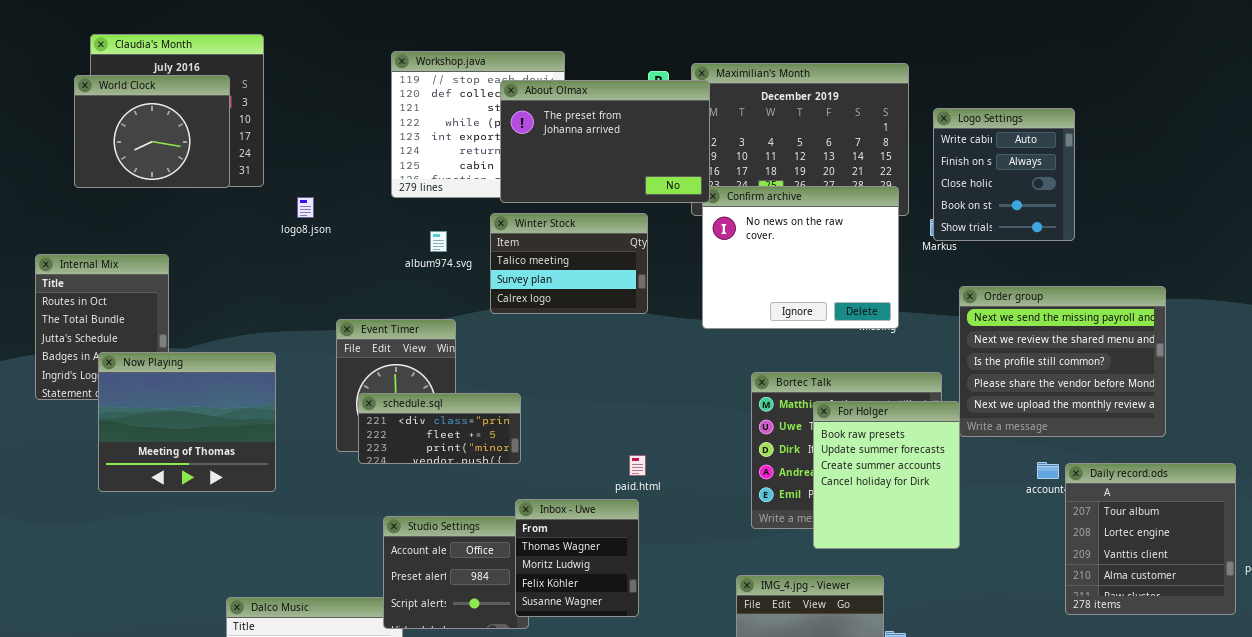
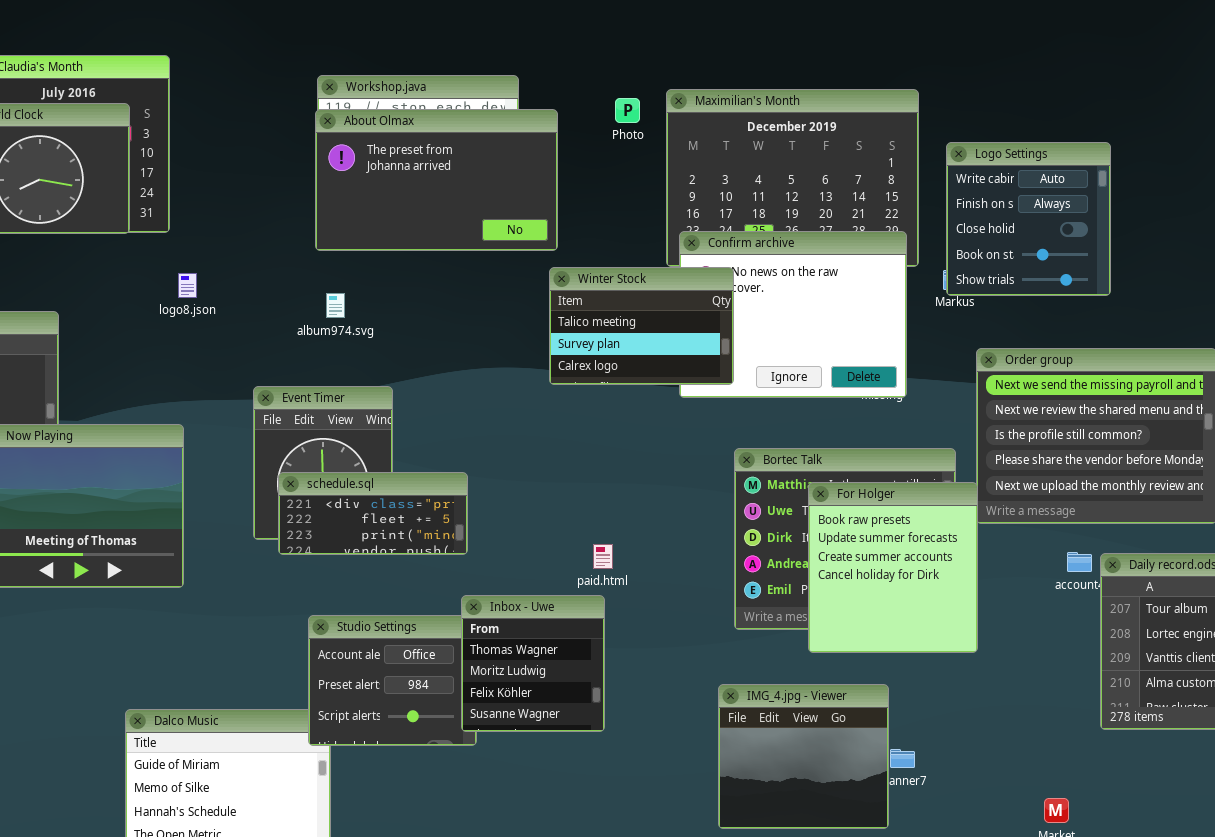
About Olmax: [500,80,710,203] -> [315,109,558,251], moved
logo8.json: [297,197,314,218] -> [178,273,197,298], moved
Winter Stock: [490,213,648,314] -> [549,267,734,385], moved
album974.svg: [430,231,447,252] -> [326,293,345,318], moved

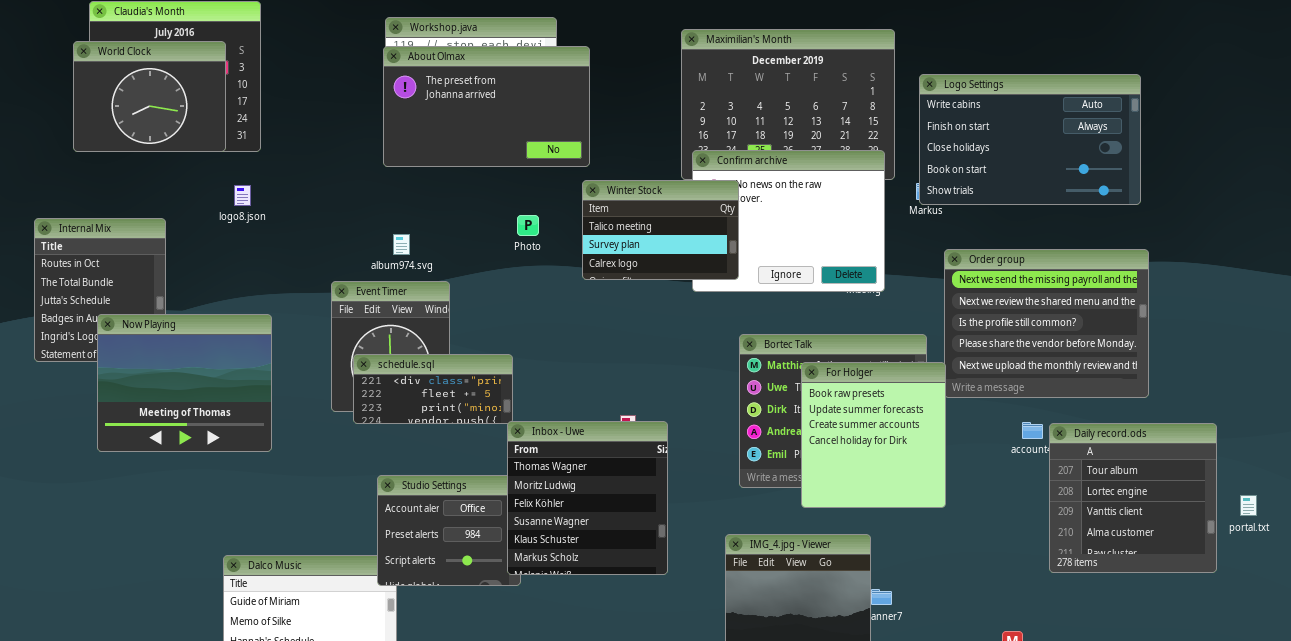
Photo: [615,98,640,123] -> [517,215,539,236], moved
Logo Settings: [946,142,1111,296] -> [919,74,1141,205], resized
logo8.json: [178,273,197,298] -> [234,185,251,206], moved
album974.svg: [326,293,345,318] -> [393,234,410,255], moved
Inbox - Uwe: [461,595,605,732] -> [507,421,668,575], resized

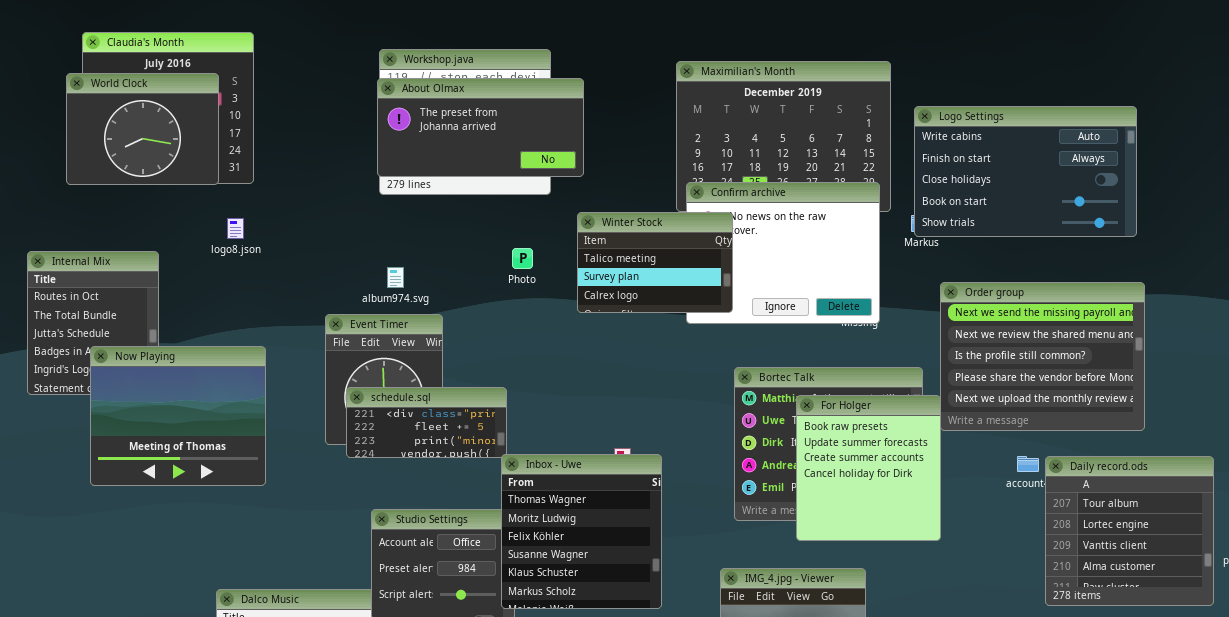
About Olmax: [383,46,590,167] -> [377,78,584,177], resized

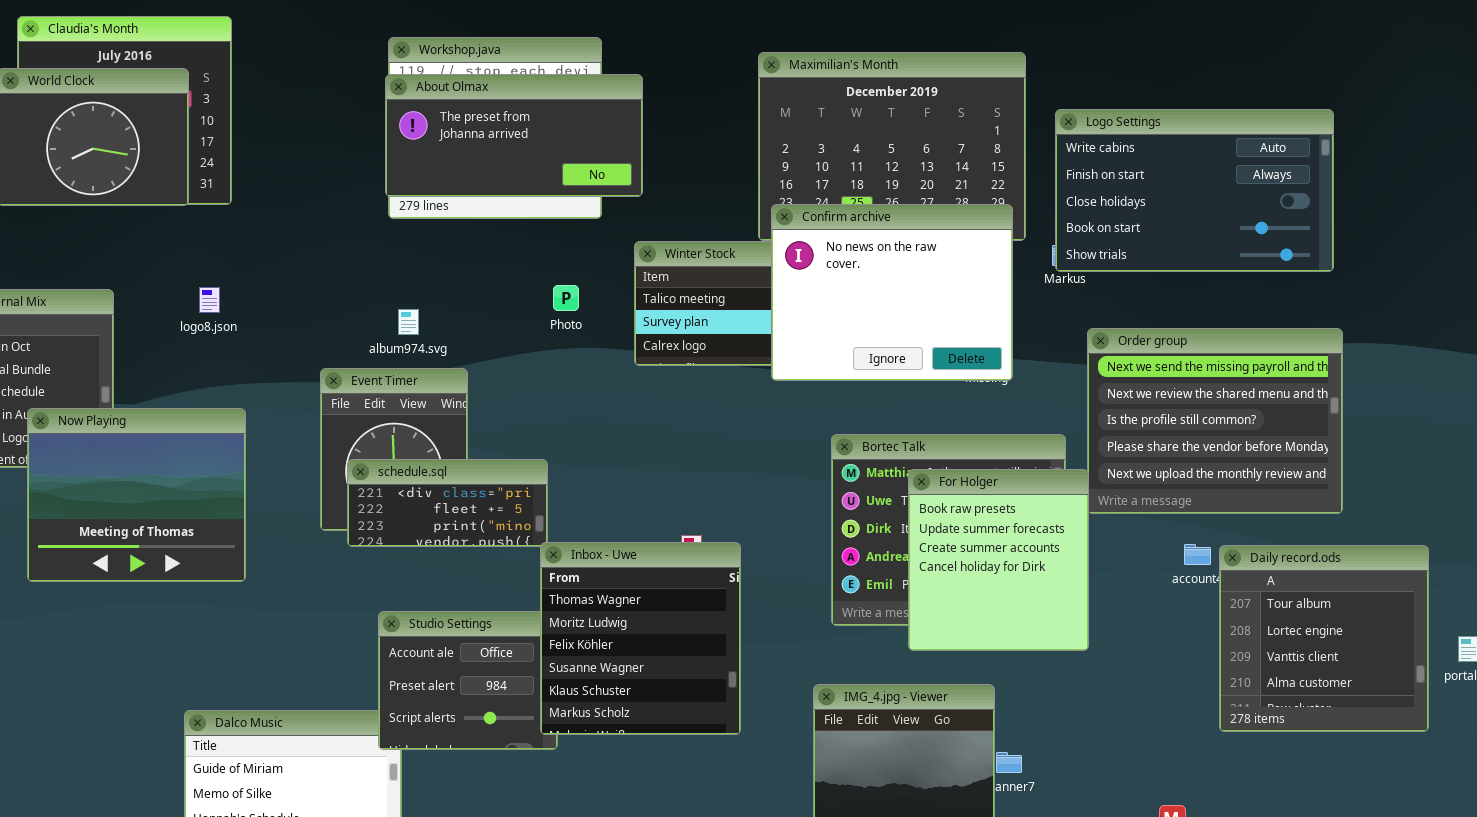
Confirm archive: [686,182,880,324] -> [771,204,1013,381], raised
logo8.json: [227,218,244,239] -> [199,287,220,313], moved

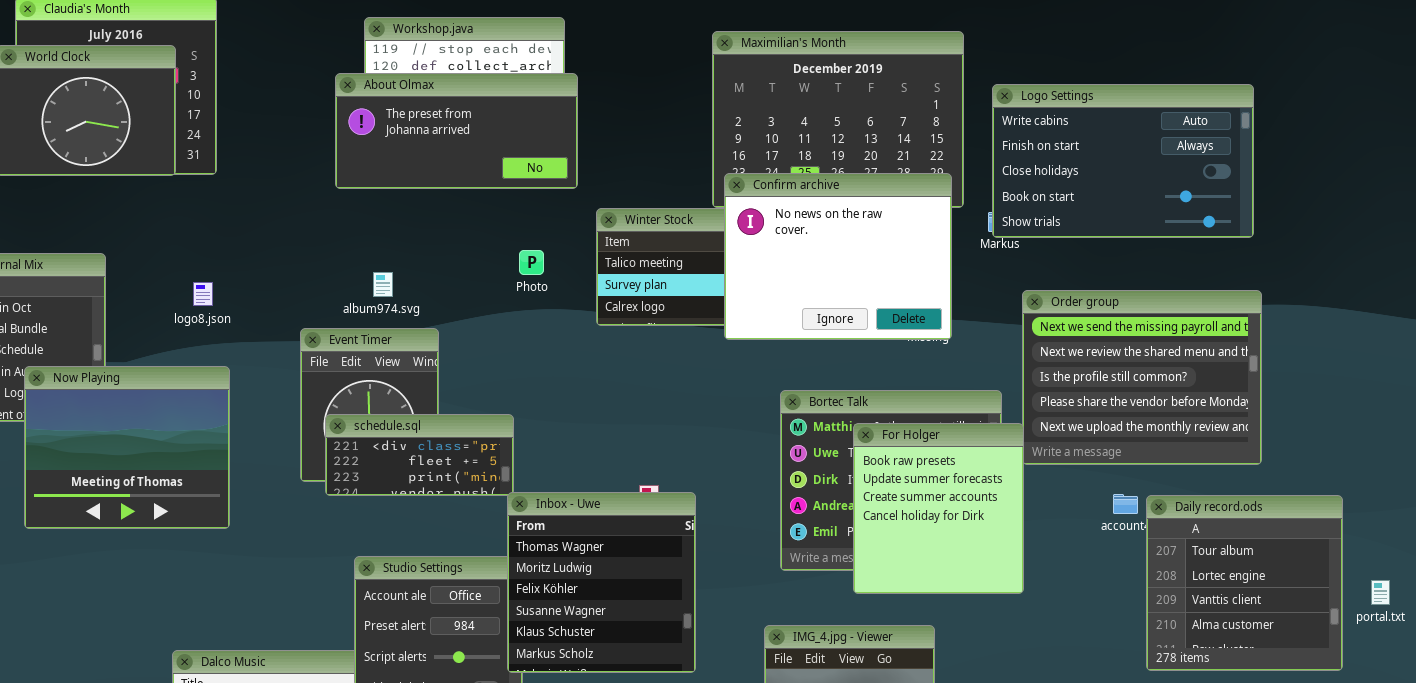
About Olmax: [385,74,643,197] -> [335,73,578,189], moved
logo8.json: [199,287,220,313] -> [193,282,213,306], moved

